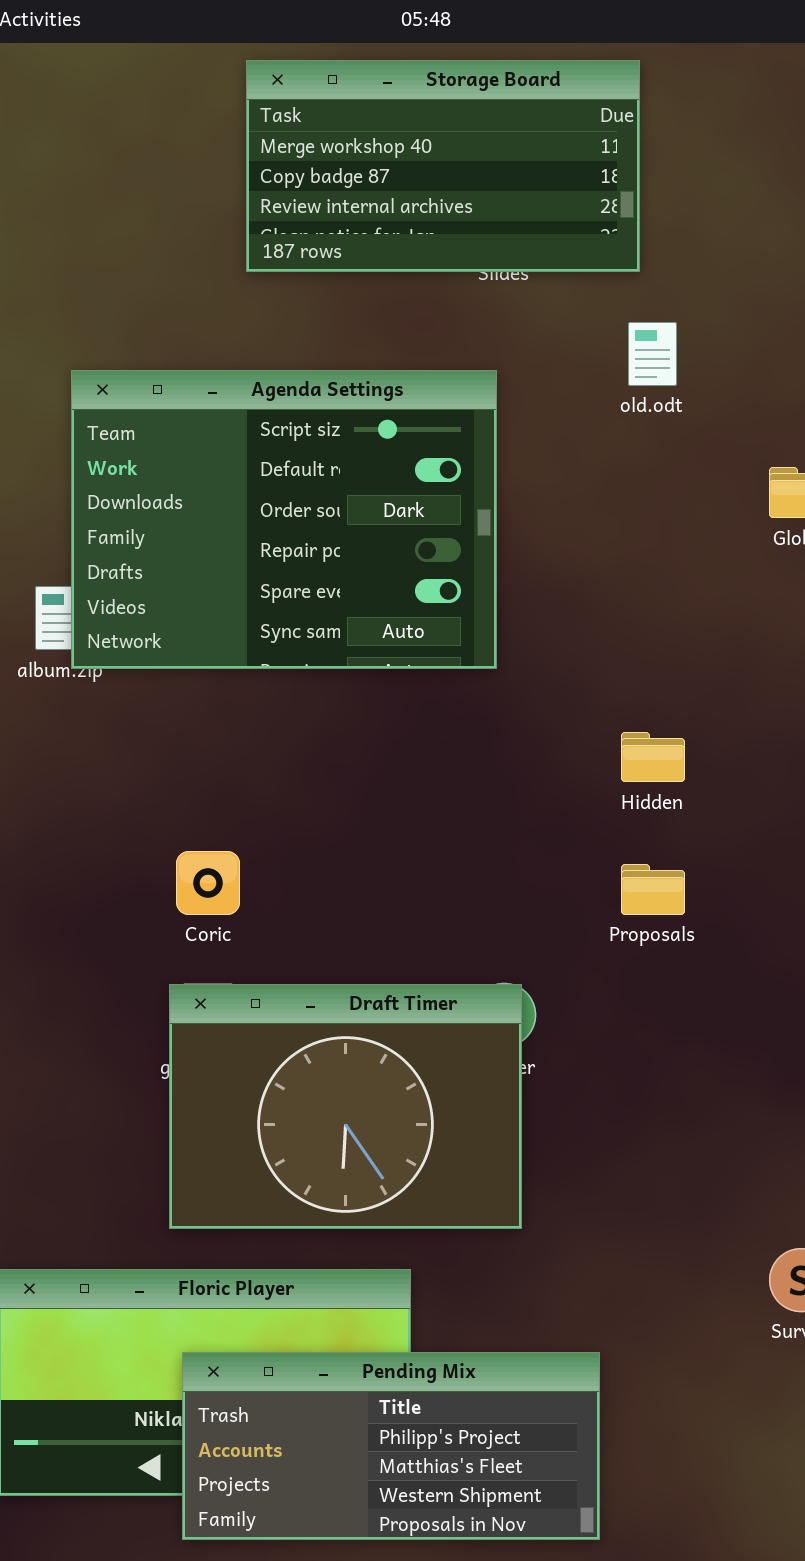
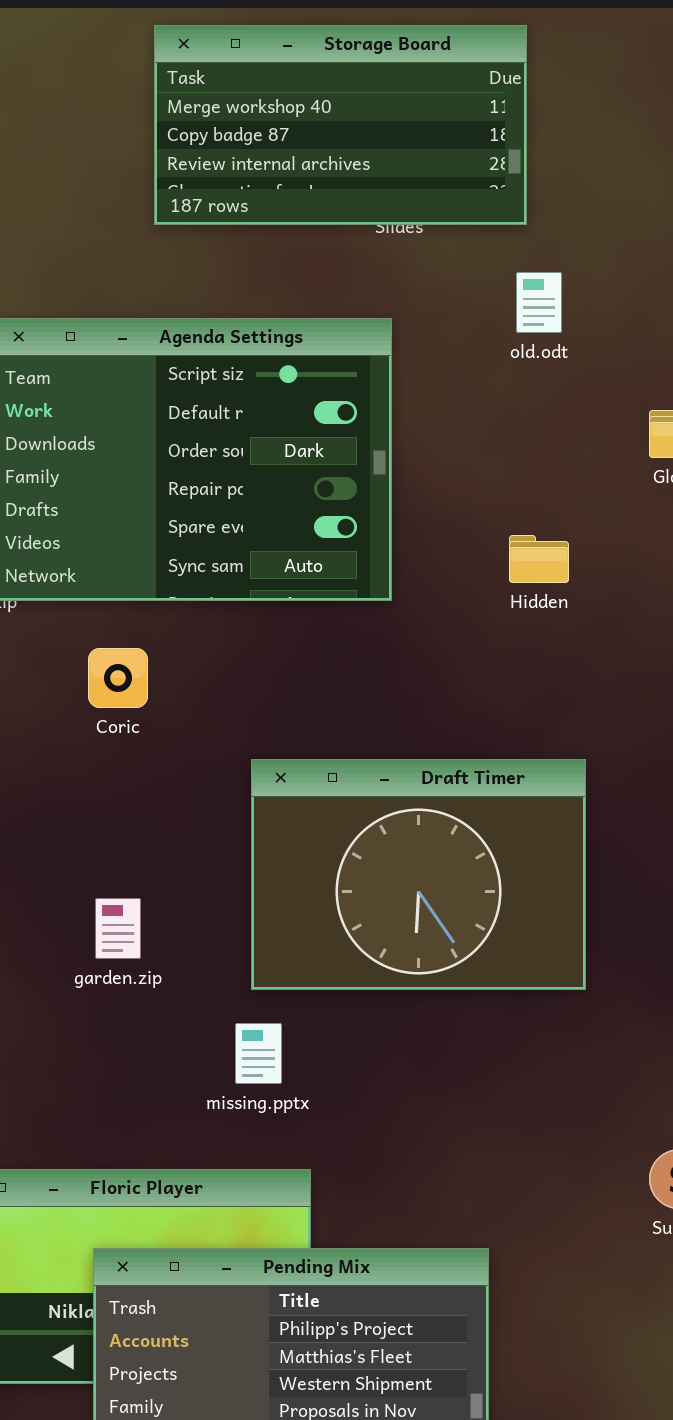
Hidden: [621,732,685,782] -> [509,535,569,583], moved
Coric: [176,851,240,915] -> [88,648,148,708], moved
Draft Timer: [169,984,522,1229] -> [251,759,586,990], moved

